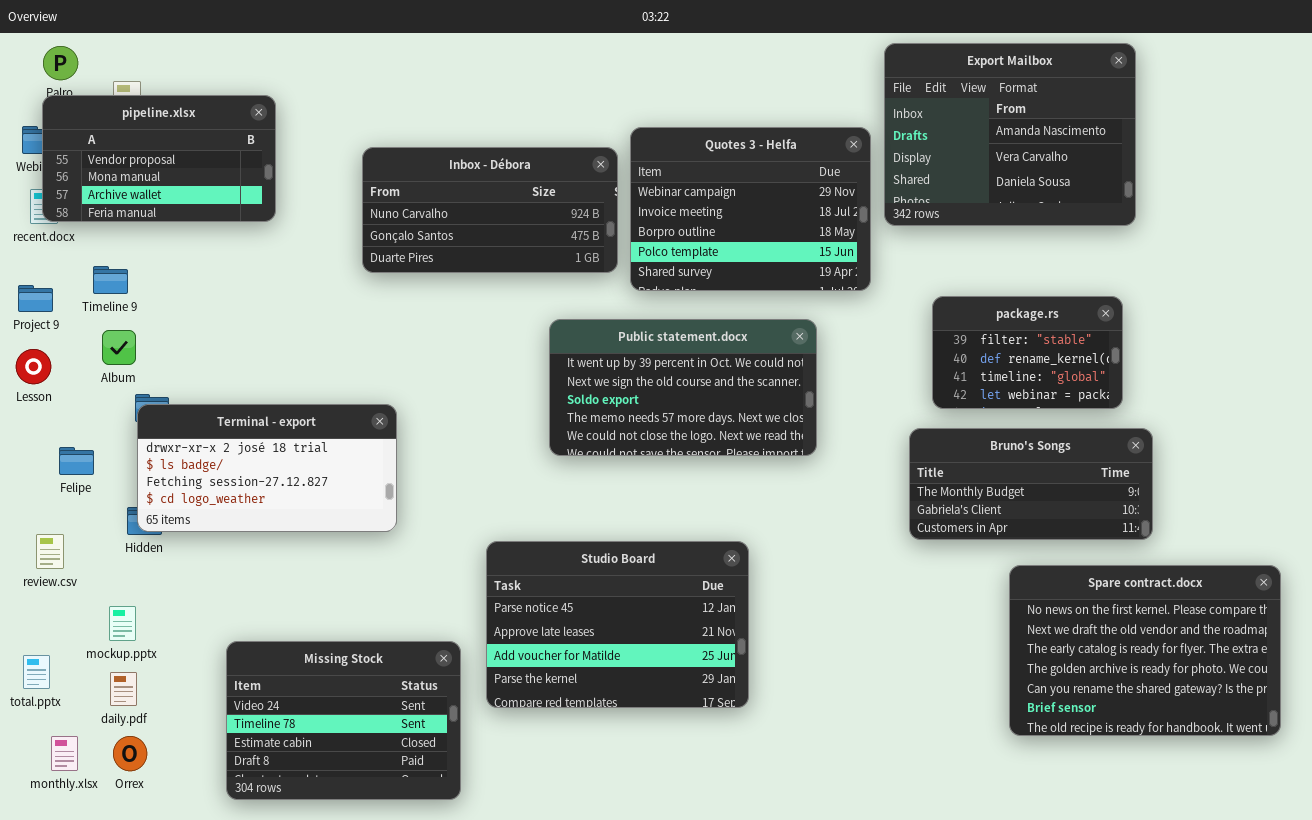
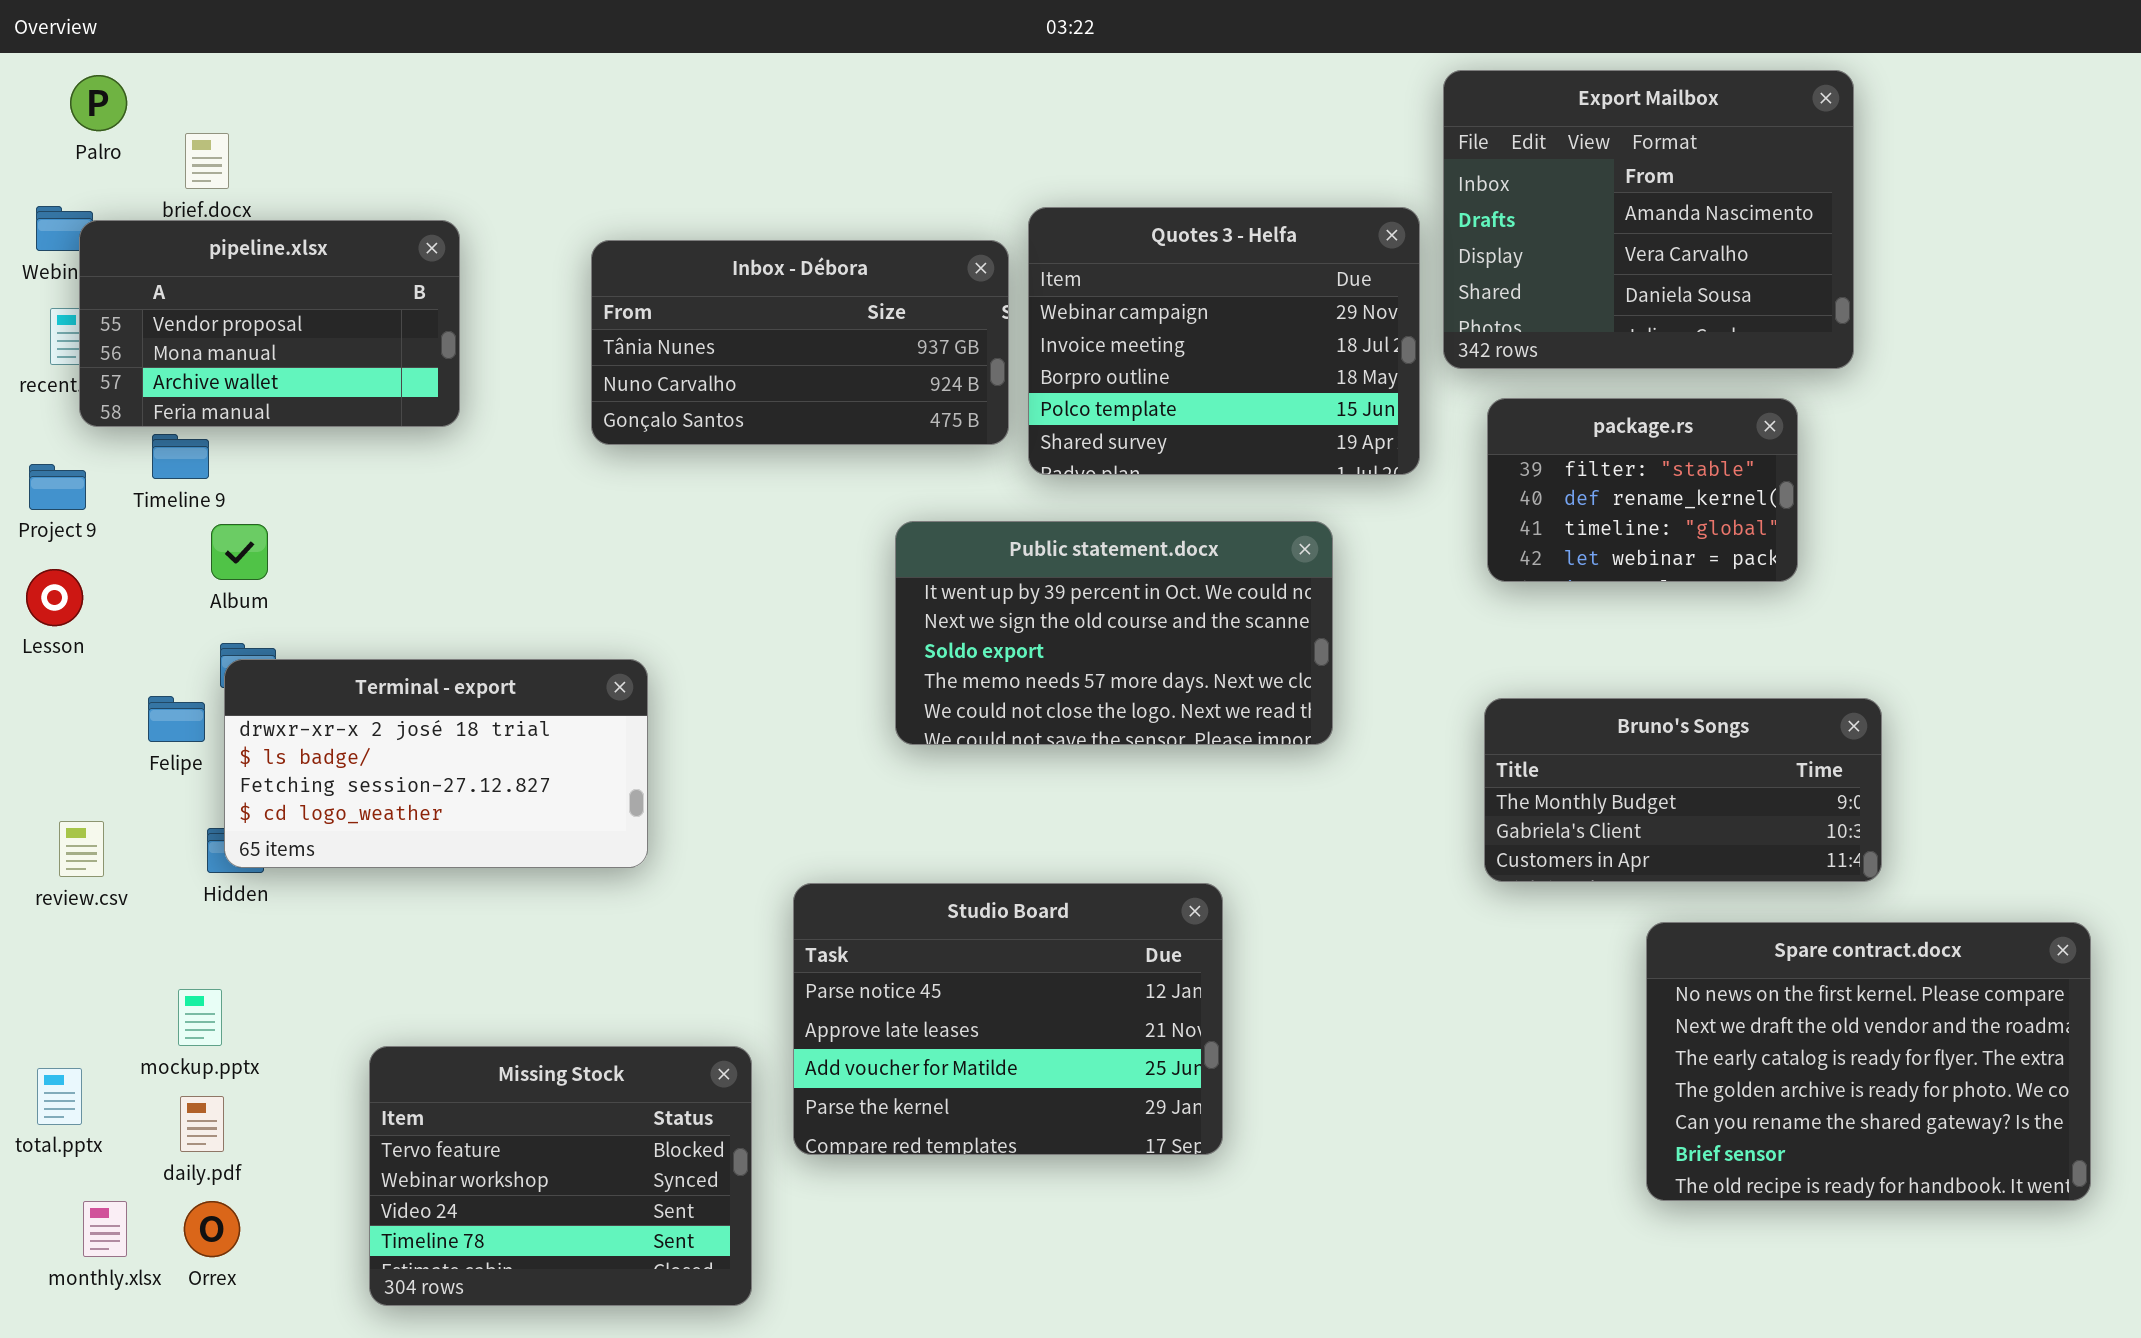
pipeline.xlsx: [42,95,276,222] -> [79,220,460,427], moved
Inbox - Débora: [362,147,618,273] -> [591,240,1009,445], scrolled up 1 row
package.rs: [932,296,1123,409] -> [1487,398,1798,582], moved
Album: [102,330,136,365] -> [211,524,268,580], moved
Felipe: [59,447,94,475] -> [148,696,205,742], moved
review.csv: [36,534,64,569] -> [59,821,104,877], moved
Missing Stock: [226,641,461,800] -> [369,1046,752,1306], scrolled up 2 rows

